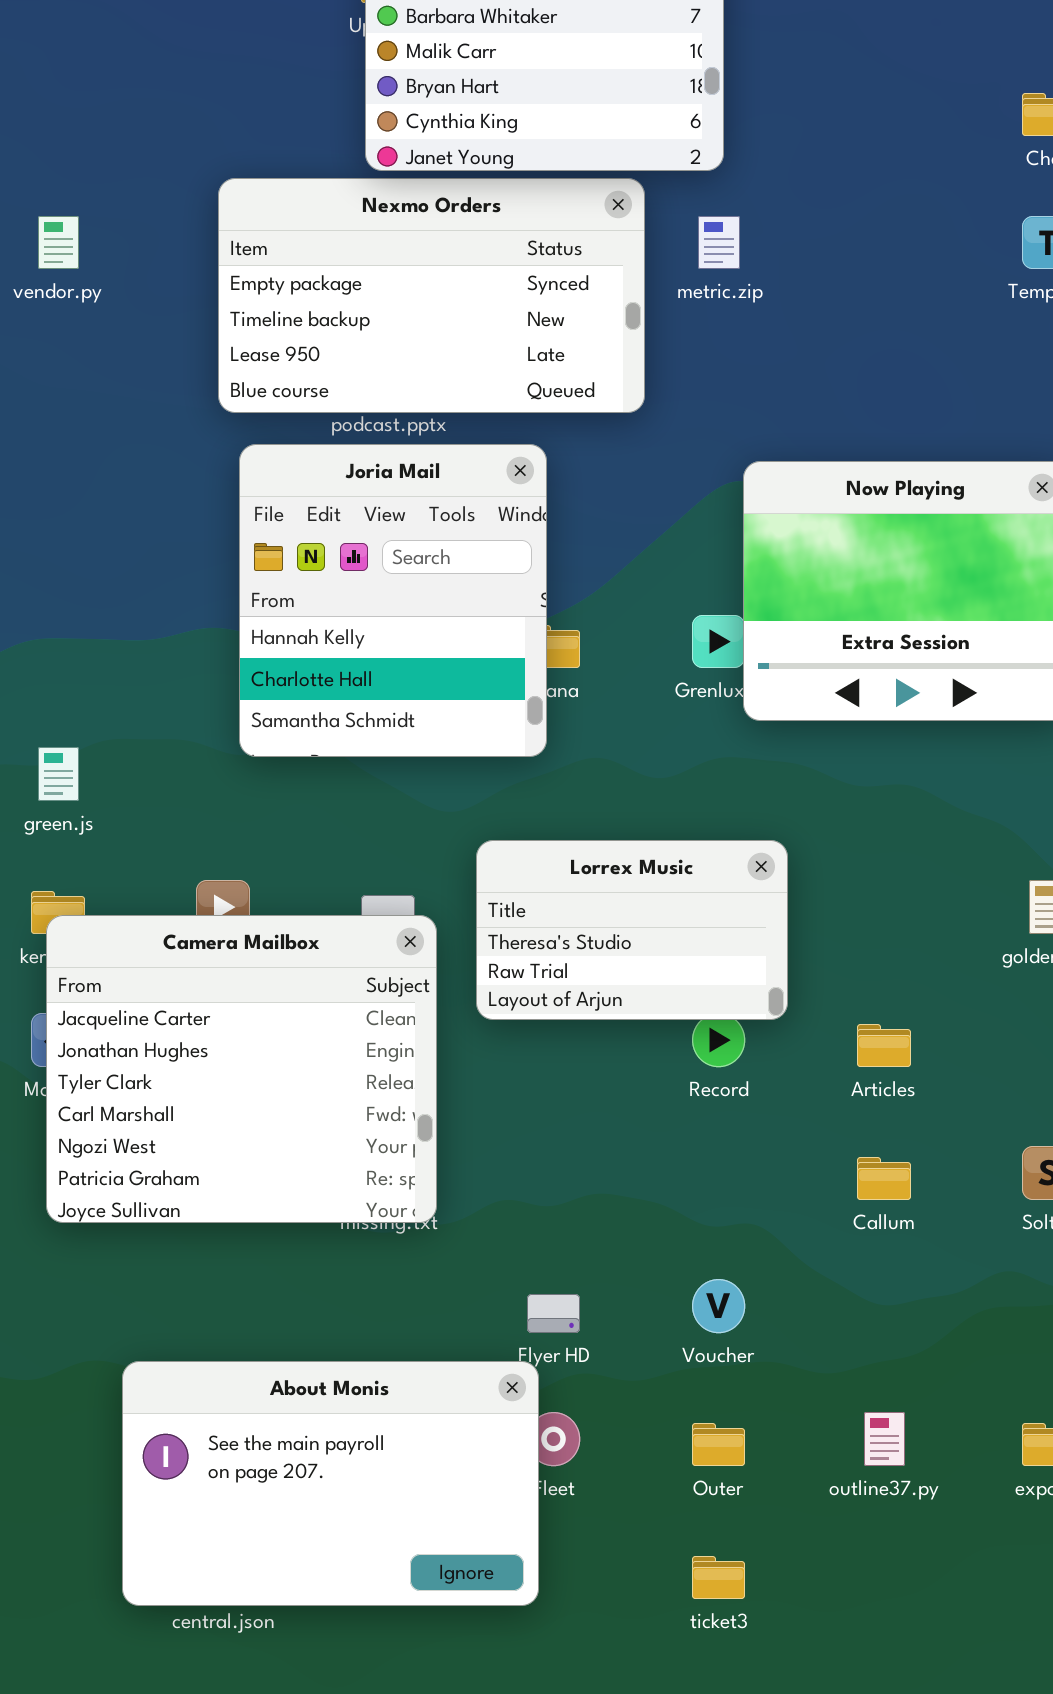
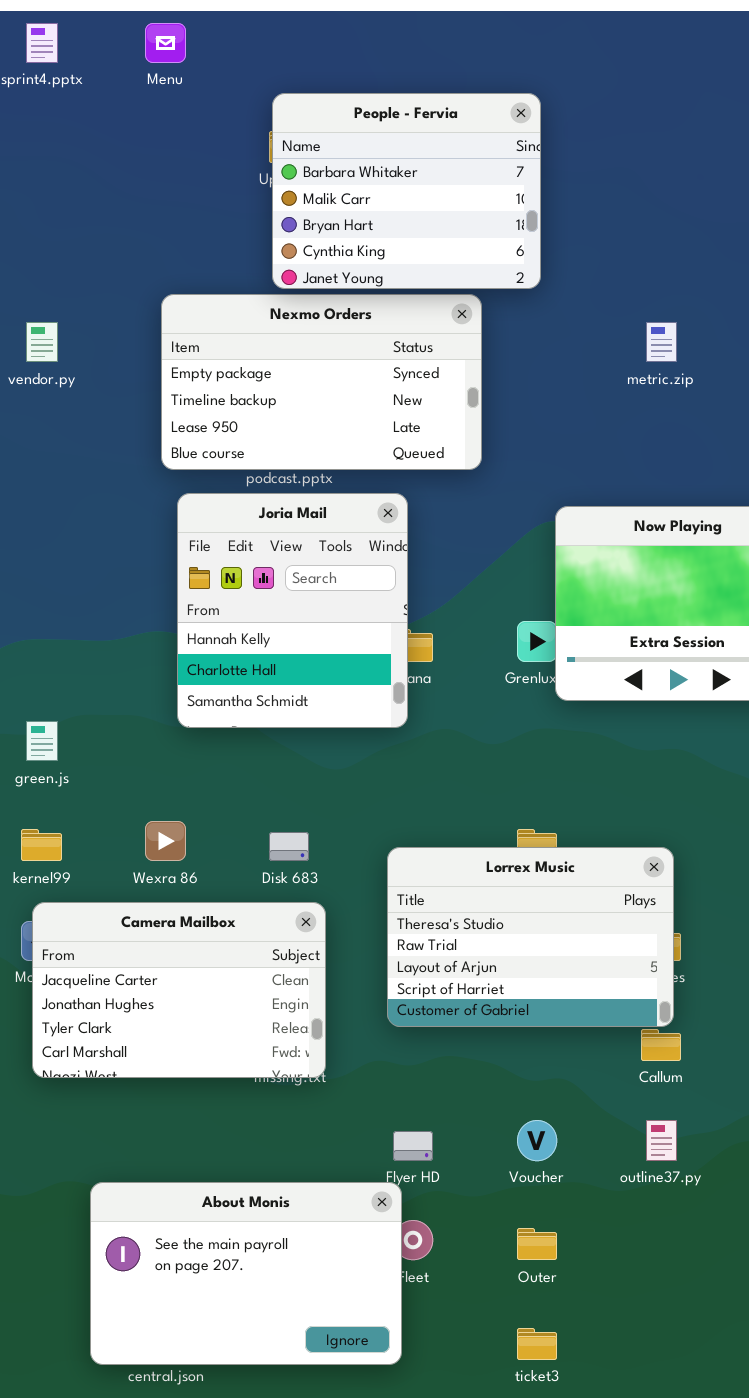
metric.zip: [698,216,740,269] -> [646,322,677,362], moved
Lorrex Music: [476,840,788,1020] -> [387,847,674,1027], moved, resized
Camera Mailbox: [46,915,437,1223] -> [32,902,326,1078], resized
outline37.py: [864,1412,905,1466] -> [646,1120,677,1161], moved

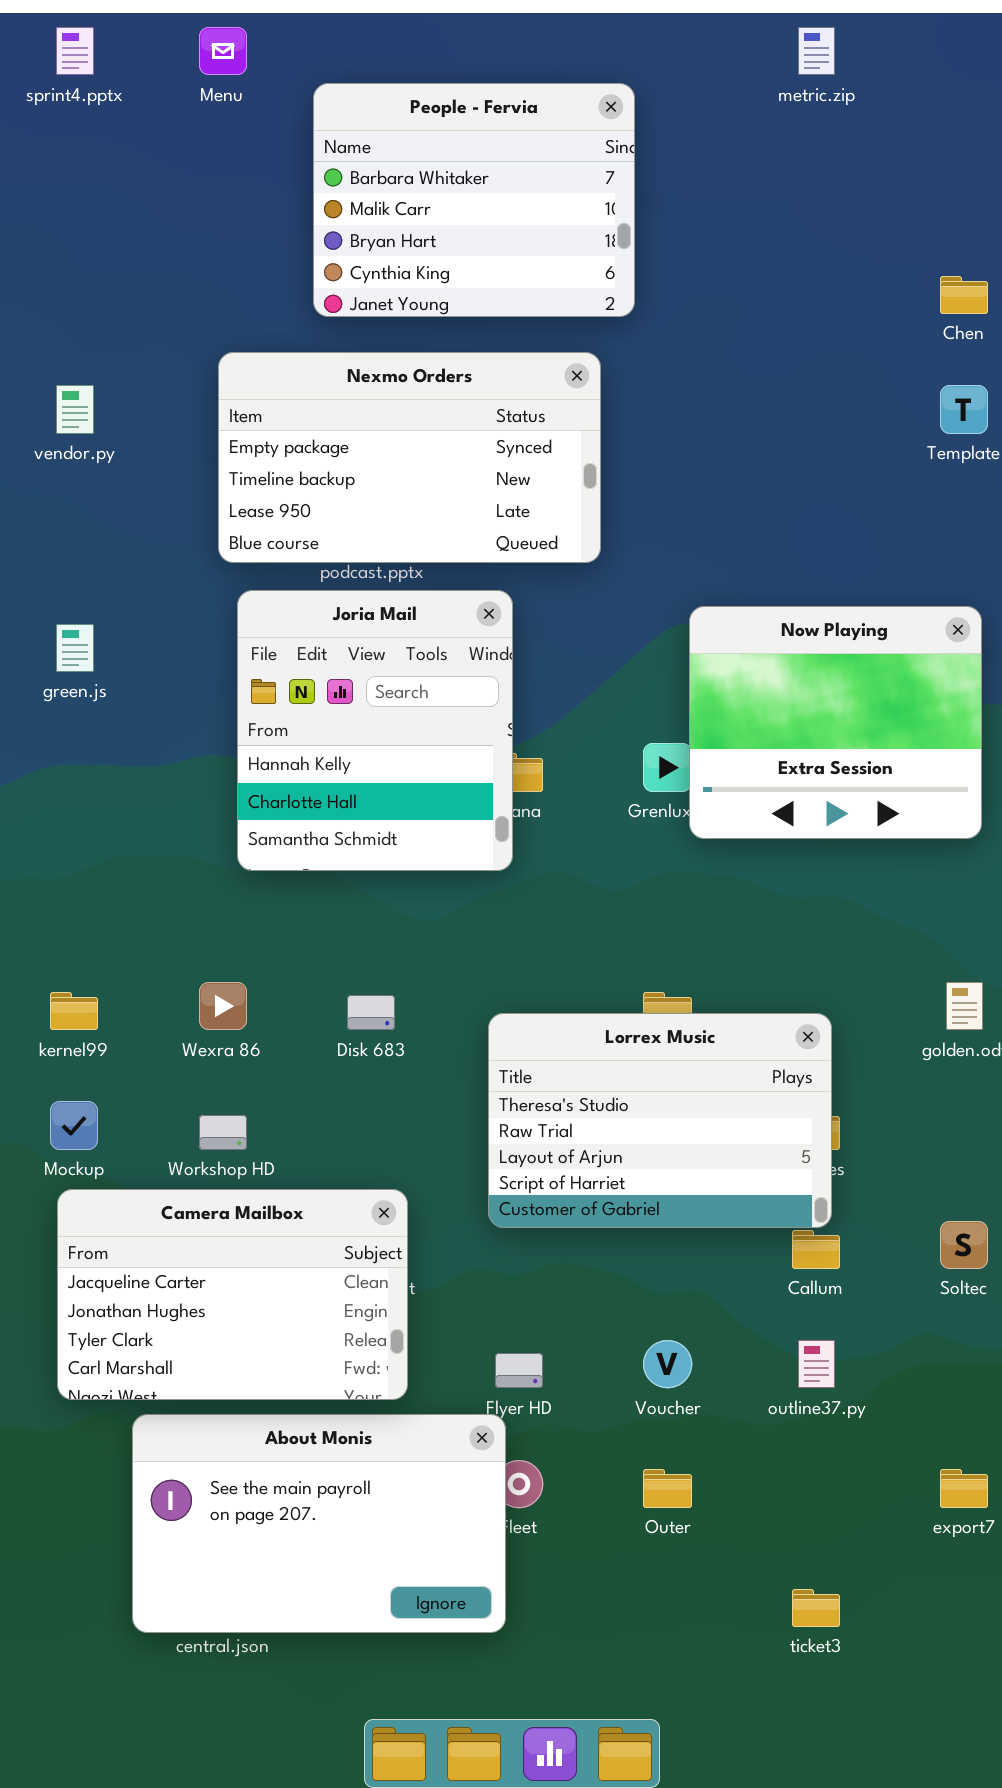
People - Fervia: [272,93,541,289] -> [313,83,635,317], moved
metric.zip: [646,322,677,362] -> [798,27,835,75], moved
green.js: [26,721,58,761] -> [56,624,94,672], moved
Camera Mailbox: [32,902,326,1078] -> [57,1189,408,1400], moved
ticket3: [517,1328,557,1360] -> [792,1589,840,1627], moved

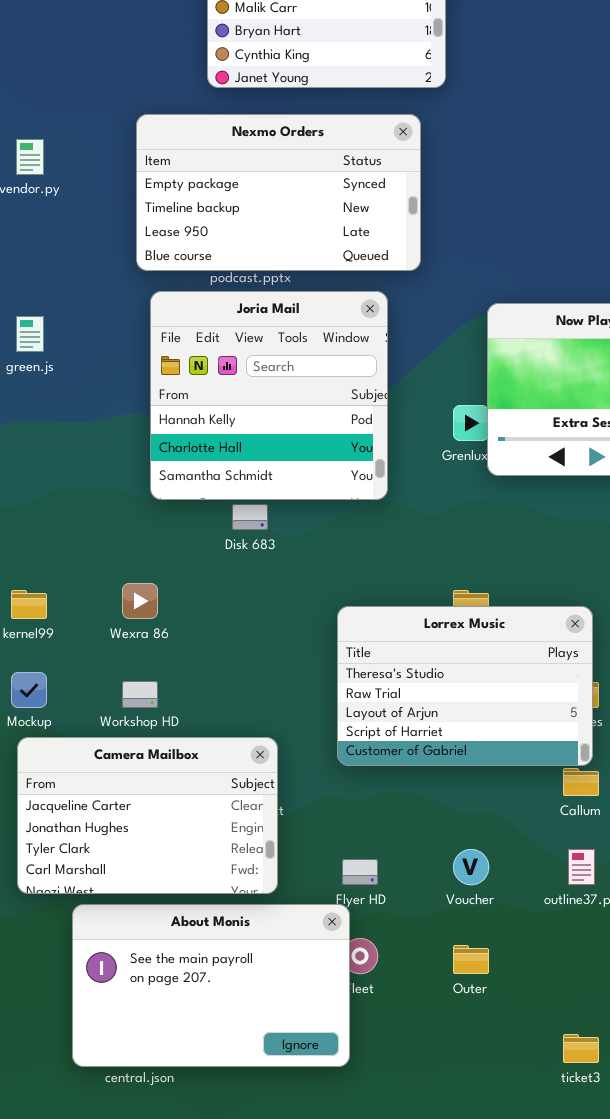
Joria Mail: [237,590,513,871] -> [150,291,388,500], resized
Disk 683: [347,995,395,1030] -> [232,504,268,530], moved

